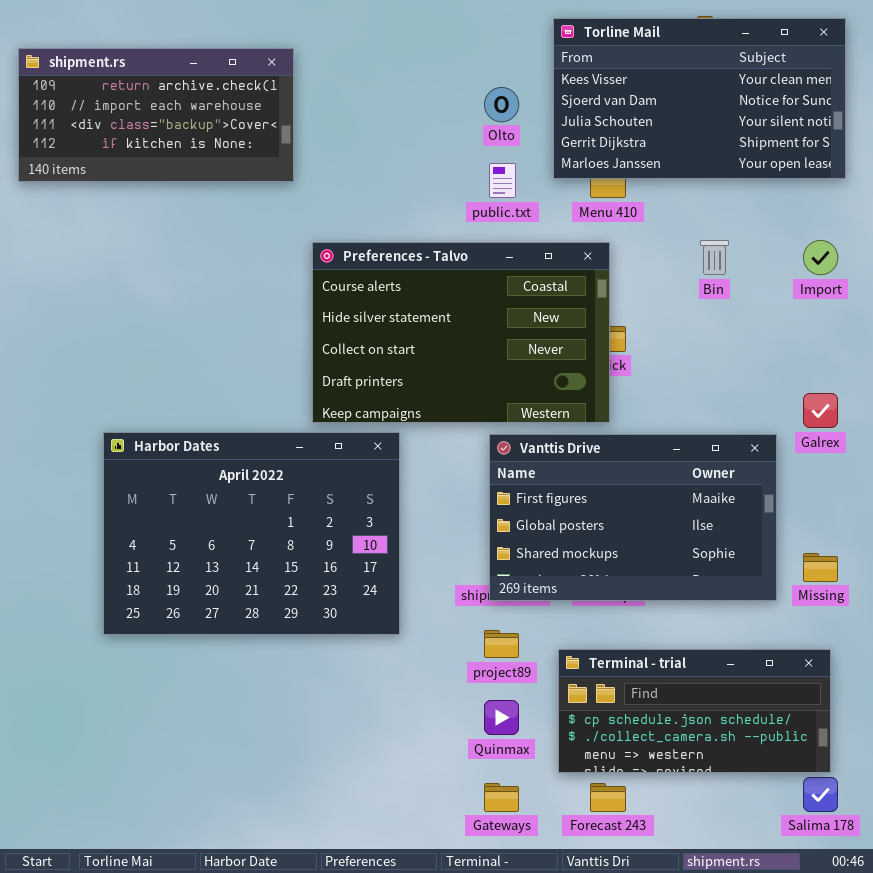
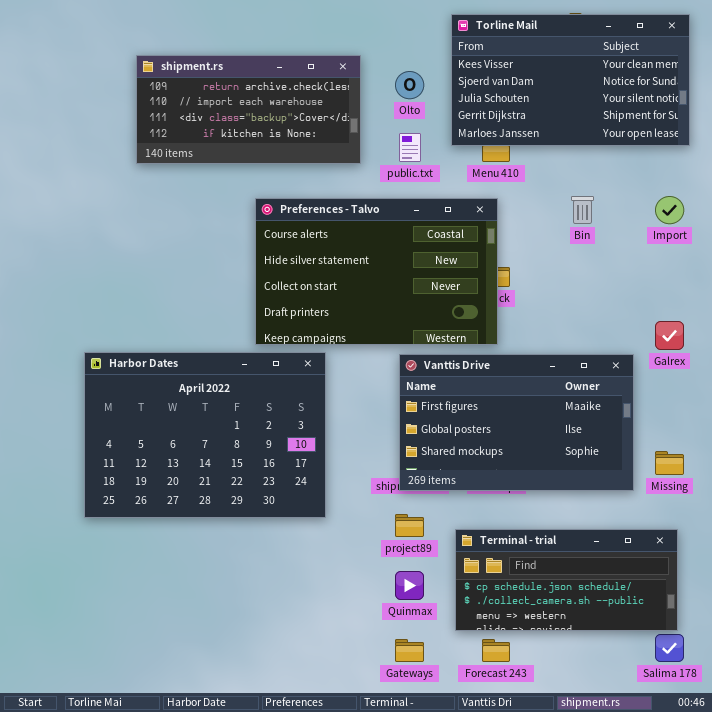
shipment.rs: [18,48,294,182] -> [136,55,361,164], moved

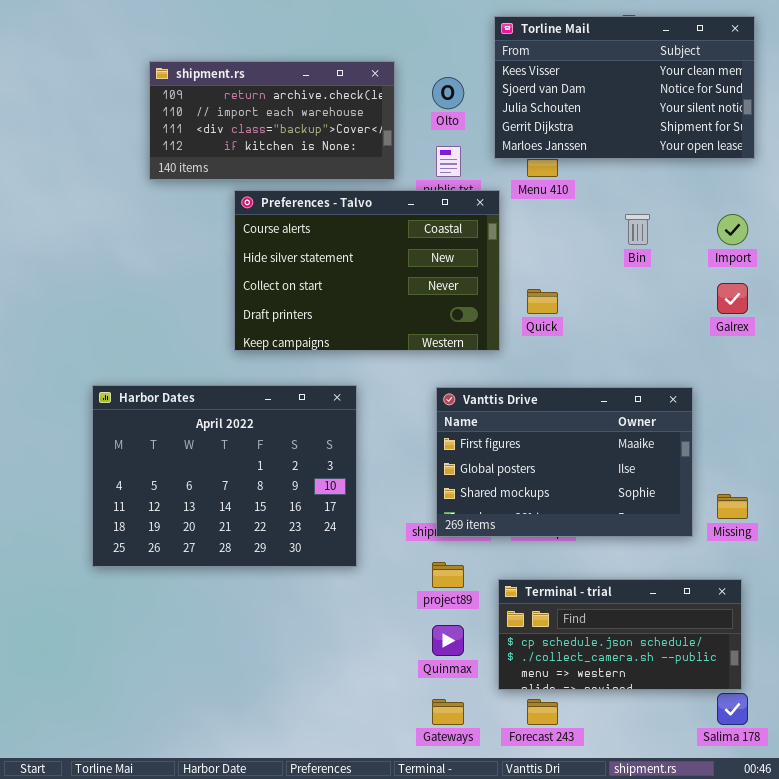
Preferences - Talvo: [255,198,498,345] -> [234,190,500,351], moved
Galrex: [655,321,684,350] -> [717,283,748,314], moved

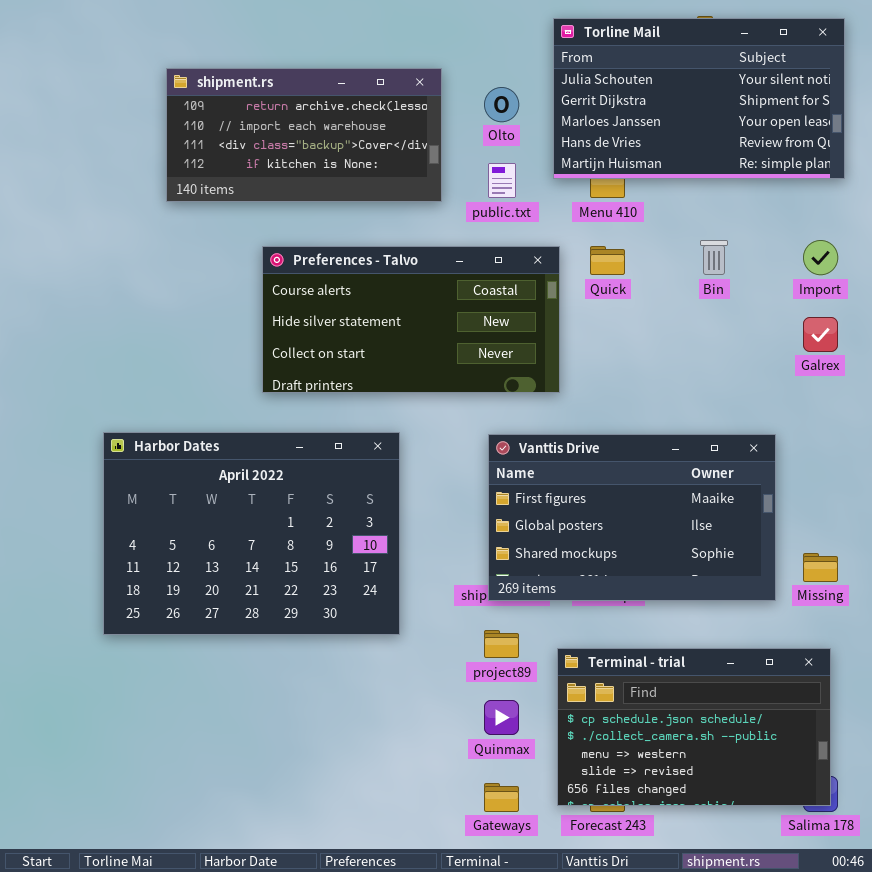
Torline Mail: [494,16,755,159] -> [553,18,845,179], scrolled down 2 rows
Preferences - Talvo: [234,190,500,351] -> [262,246,560,393], resized
Quick: [527,289,558,314] -> [590,246,625,275], moved
Terminal - trial: [498,579,742,690] -> [557,648,831,806], resized

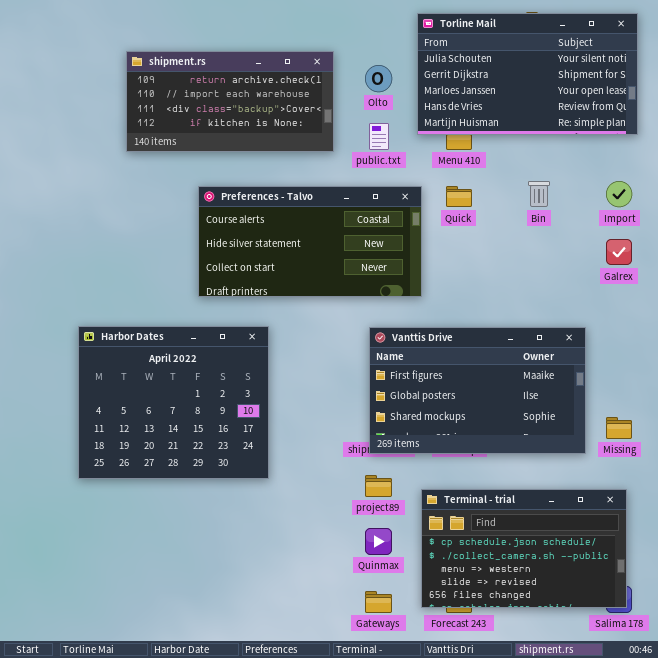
Harbor Dates: [103,432,400,635] -> [78,326,269,479], resized

